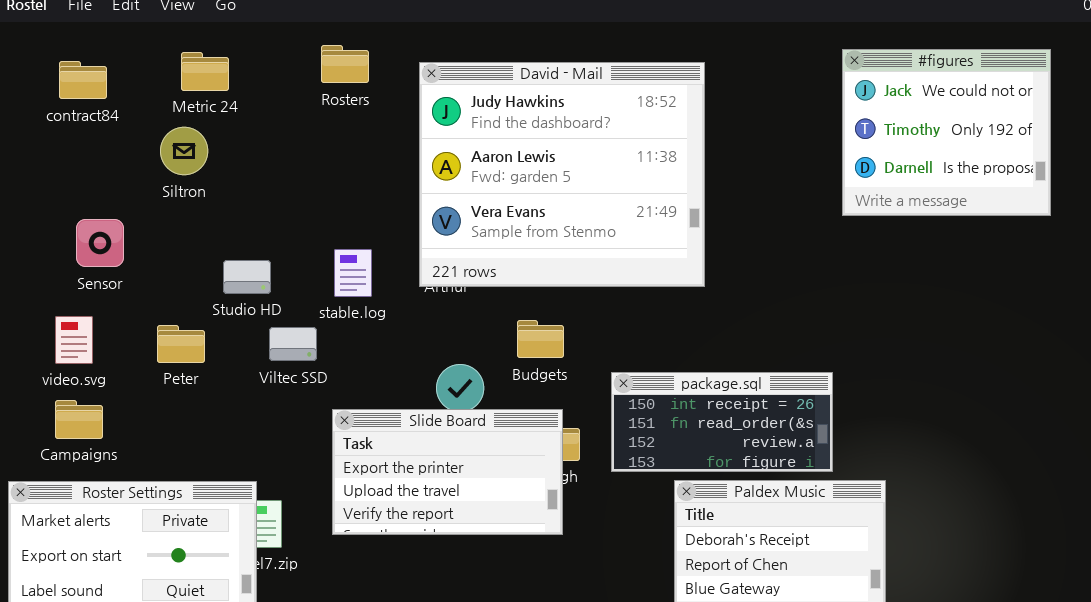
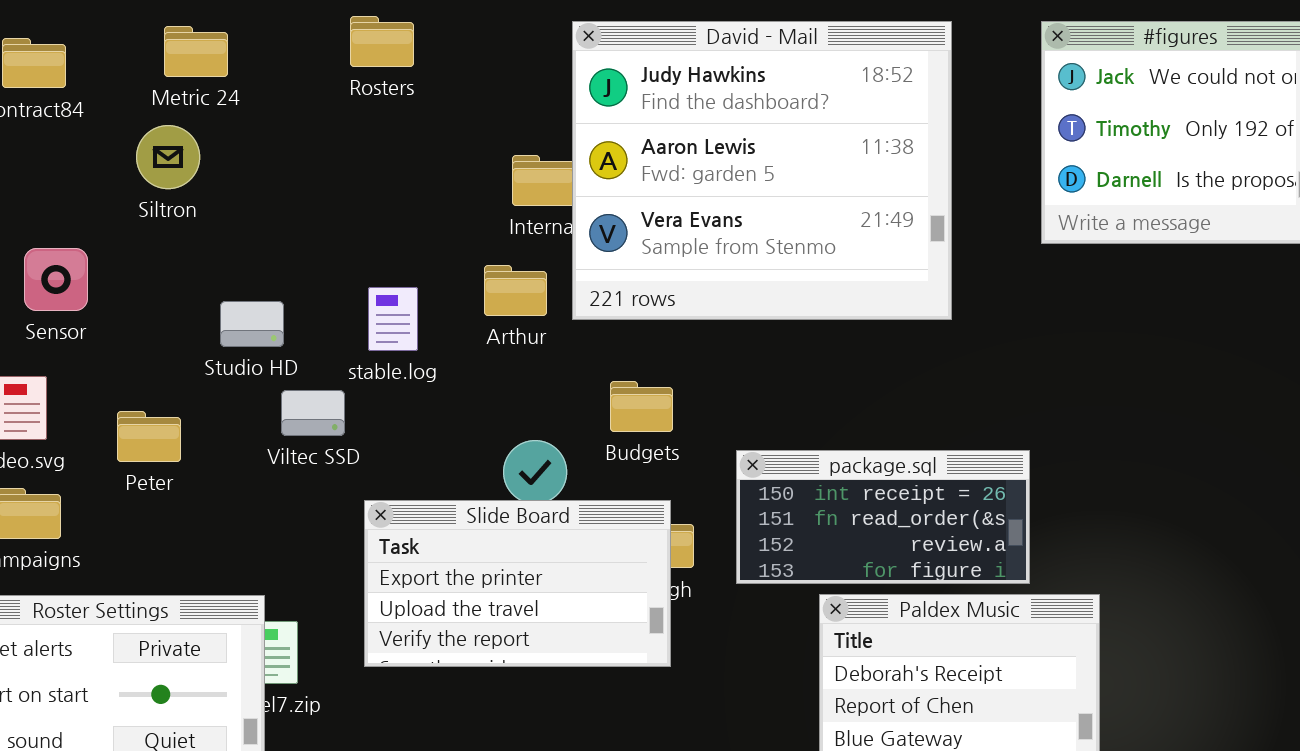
David - Mail: [419,62,705,287] -> [572,21,952,320], moved
Peter: [157,325,205,363] -> [117,411,181,462], moved

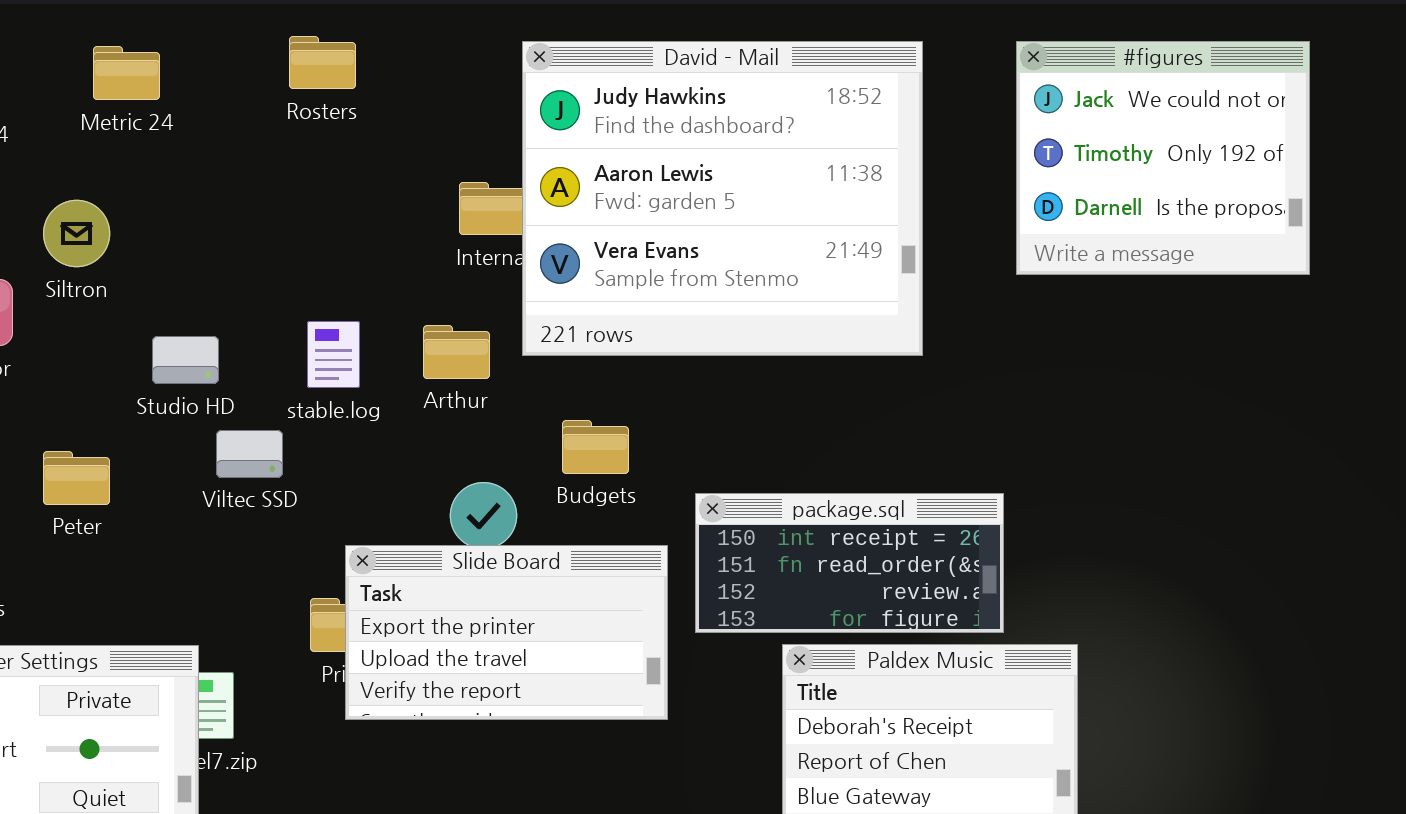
Siltron: [136,125,200,189] -> [43,200,110,267], moved
Arthur: [484,265,547,316] -> [423,325,490,379], moved
Slide Board: [364,500,671,667] -> [345,545,668,720], moved

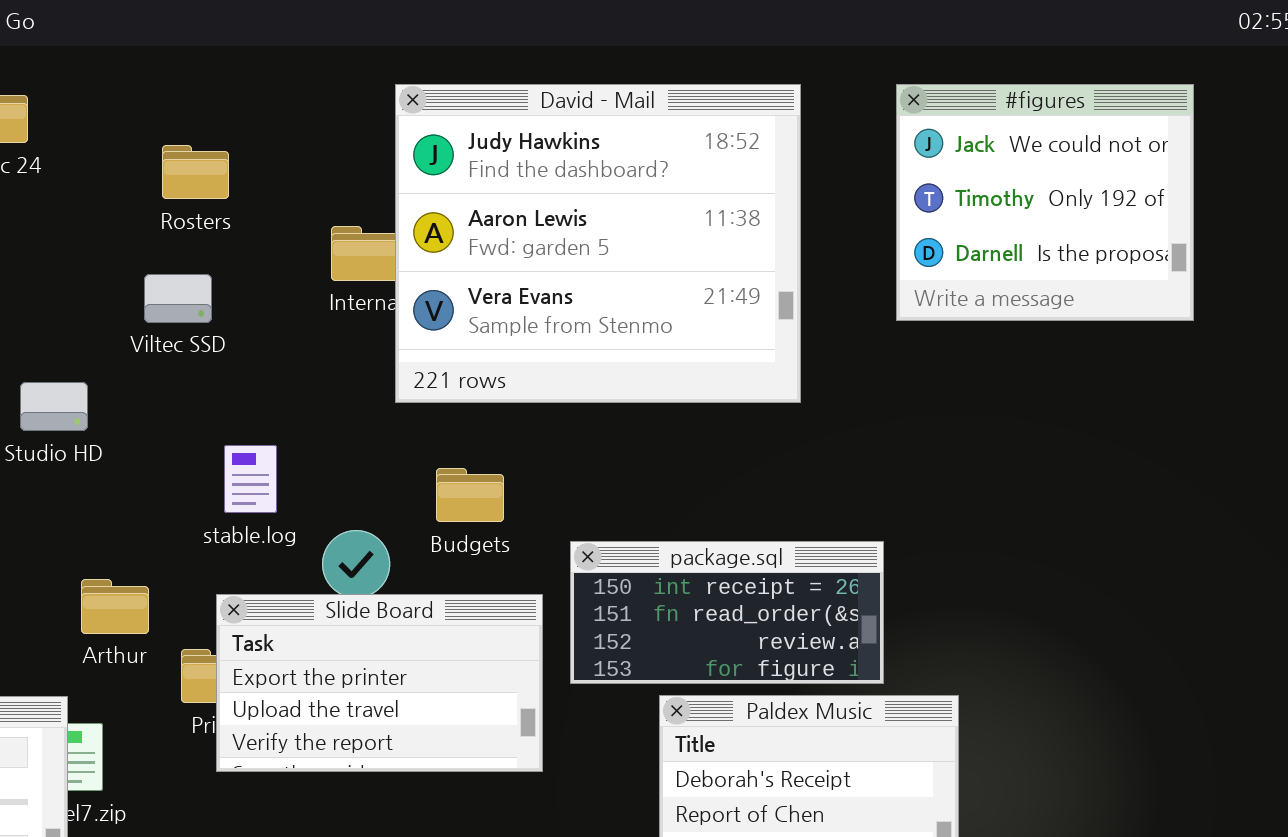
Rosters: [289,36,356,89] -> [162,145,229,199], moved
stable.log: [307,321,360,388] -> [224,445,277,513], moved
Arthur: [423,325,490,379] -> [81,579,149,634], moved
Viltec SSD: [216,430,283,478] -> [144,274,212,323], moved

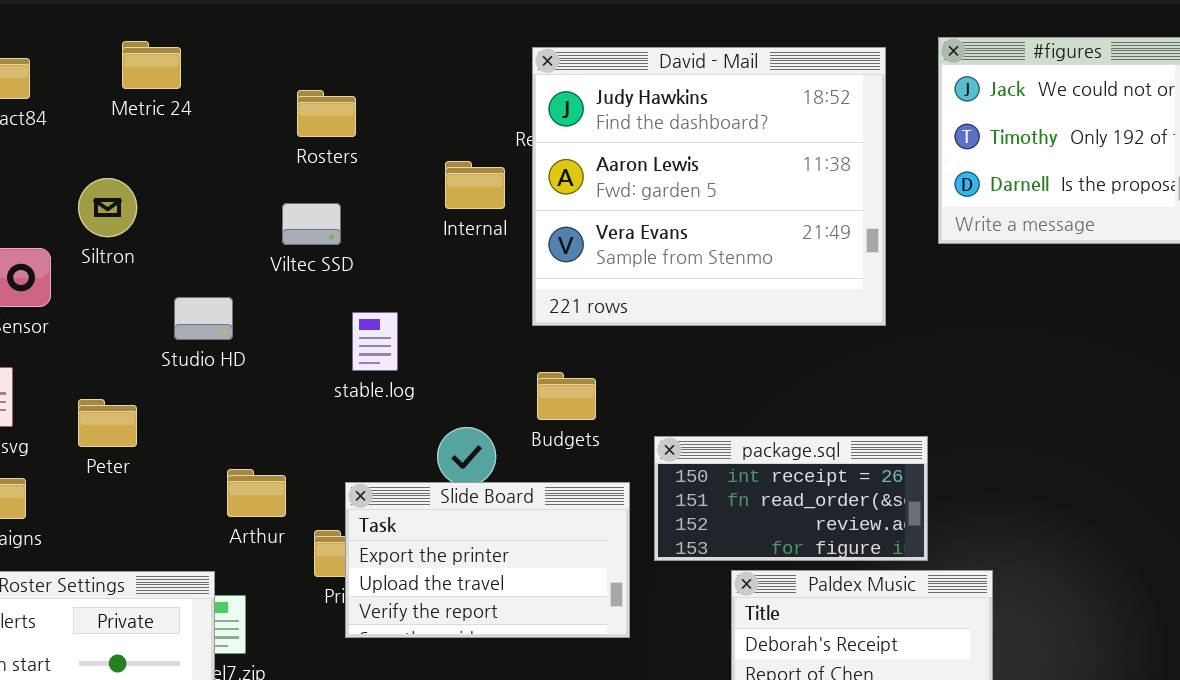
David - Mail: [395,84,801,403] -> [532,47,886,326], moved
stable.log: [224,445,277,513] -> [352,312,398,371], moved

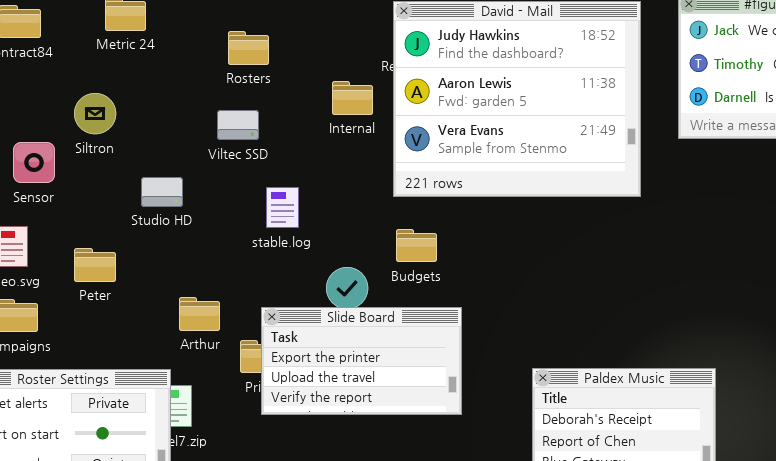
package.sql: [654,436,928,561] -> none, closed

